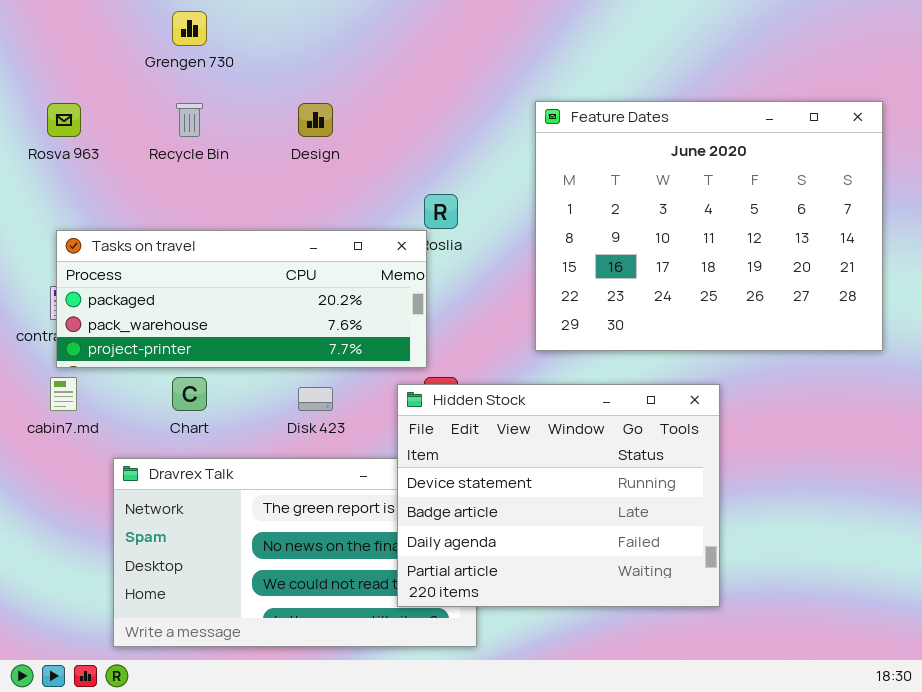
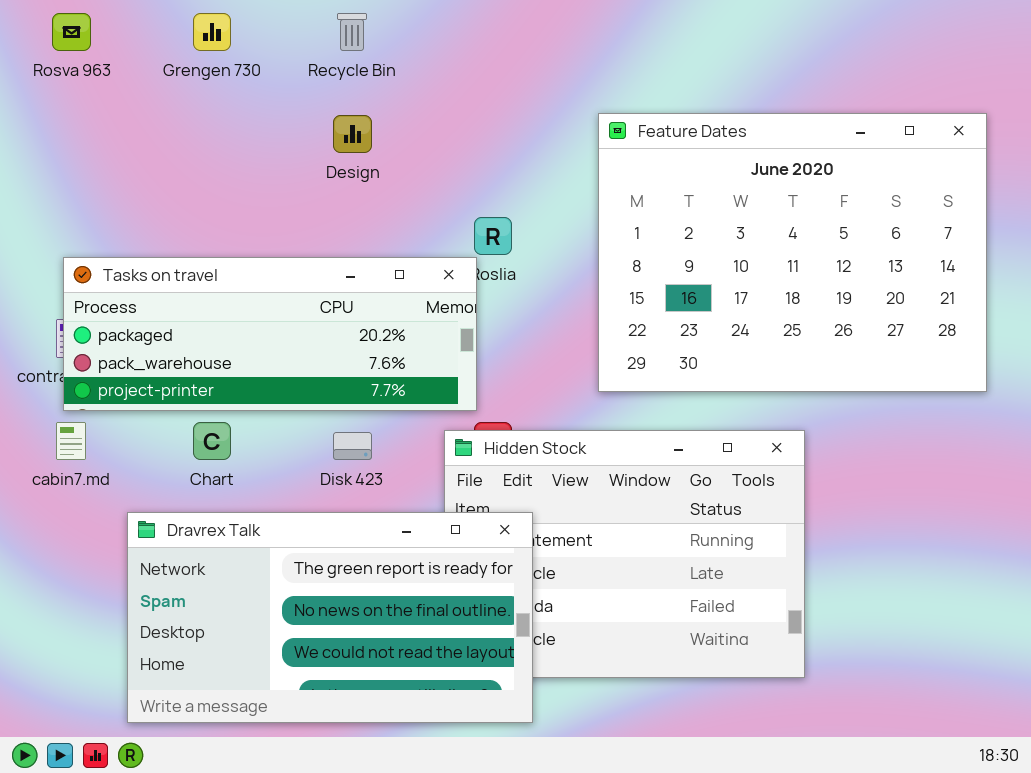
Rosva 963: [47,103,81,137] -> [52,13,91,51], moved
Recycle Bin: [176,103,203,137] -> [337,13,367,51], moved
Dravrex Talk: [113,458,477,647] -> [127,512,533,723], raised

